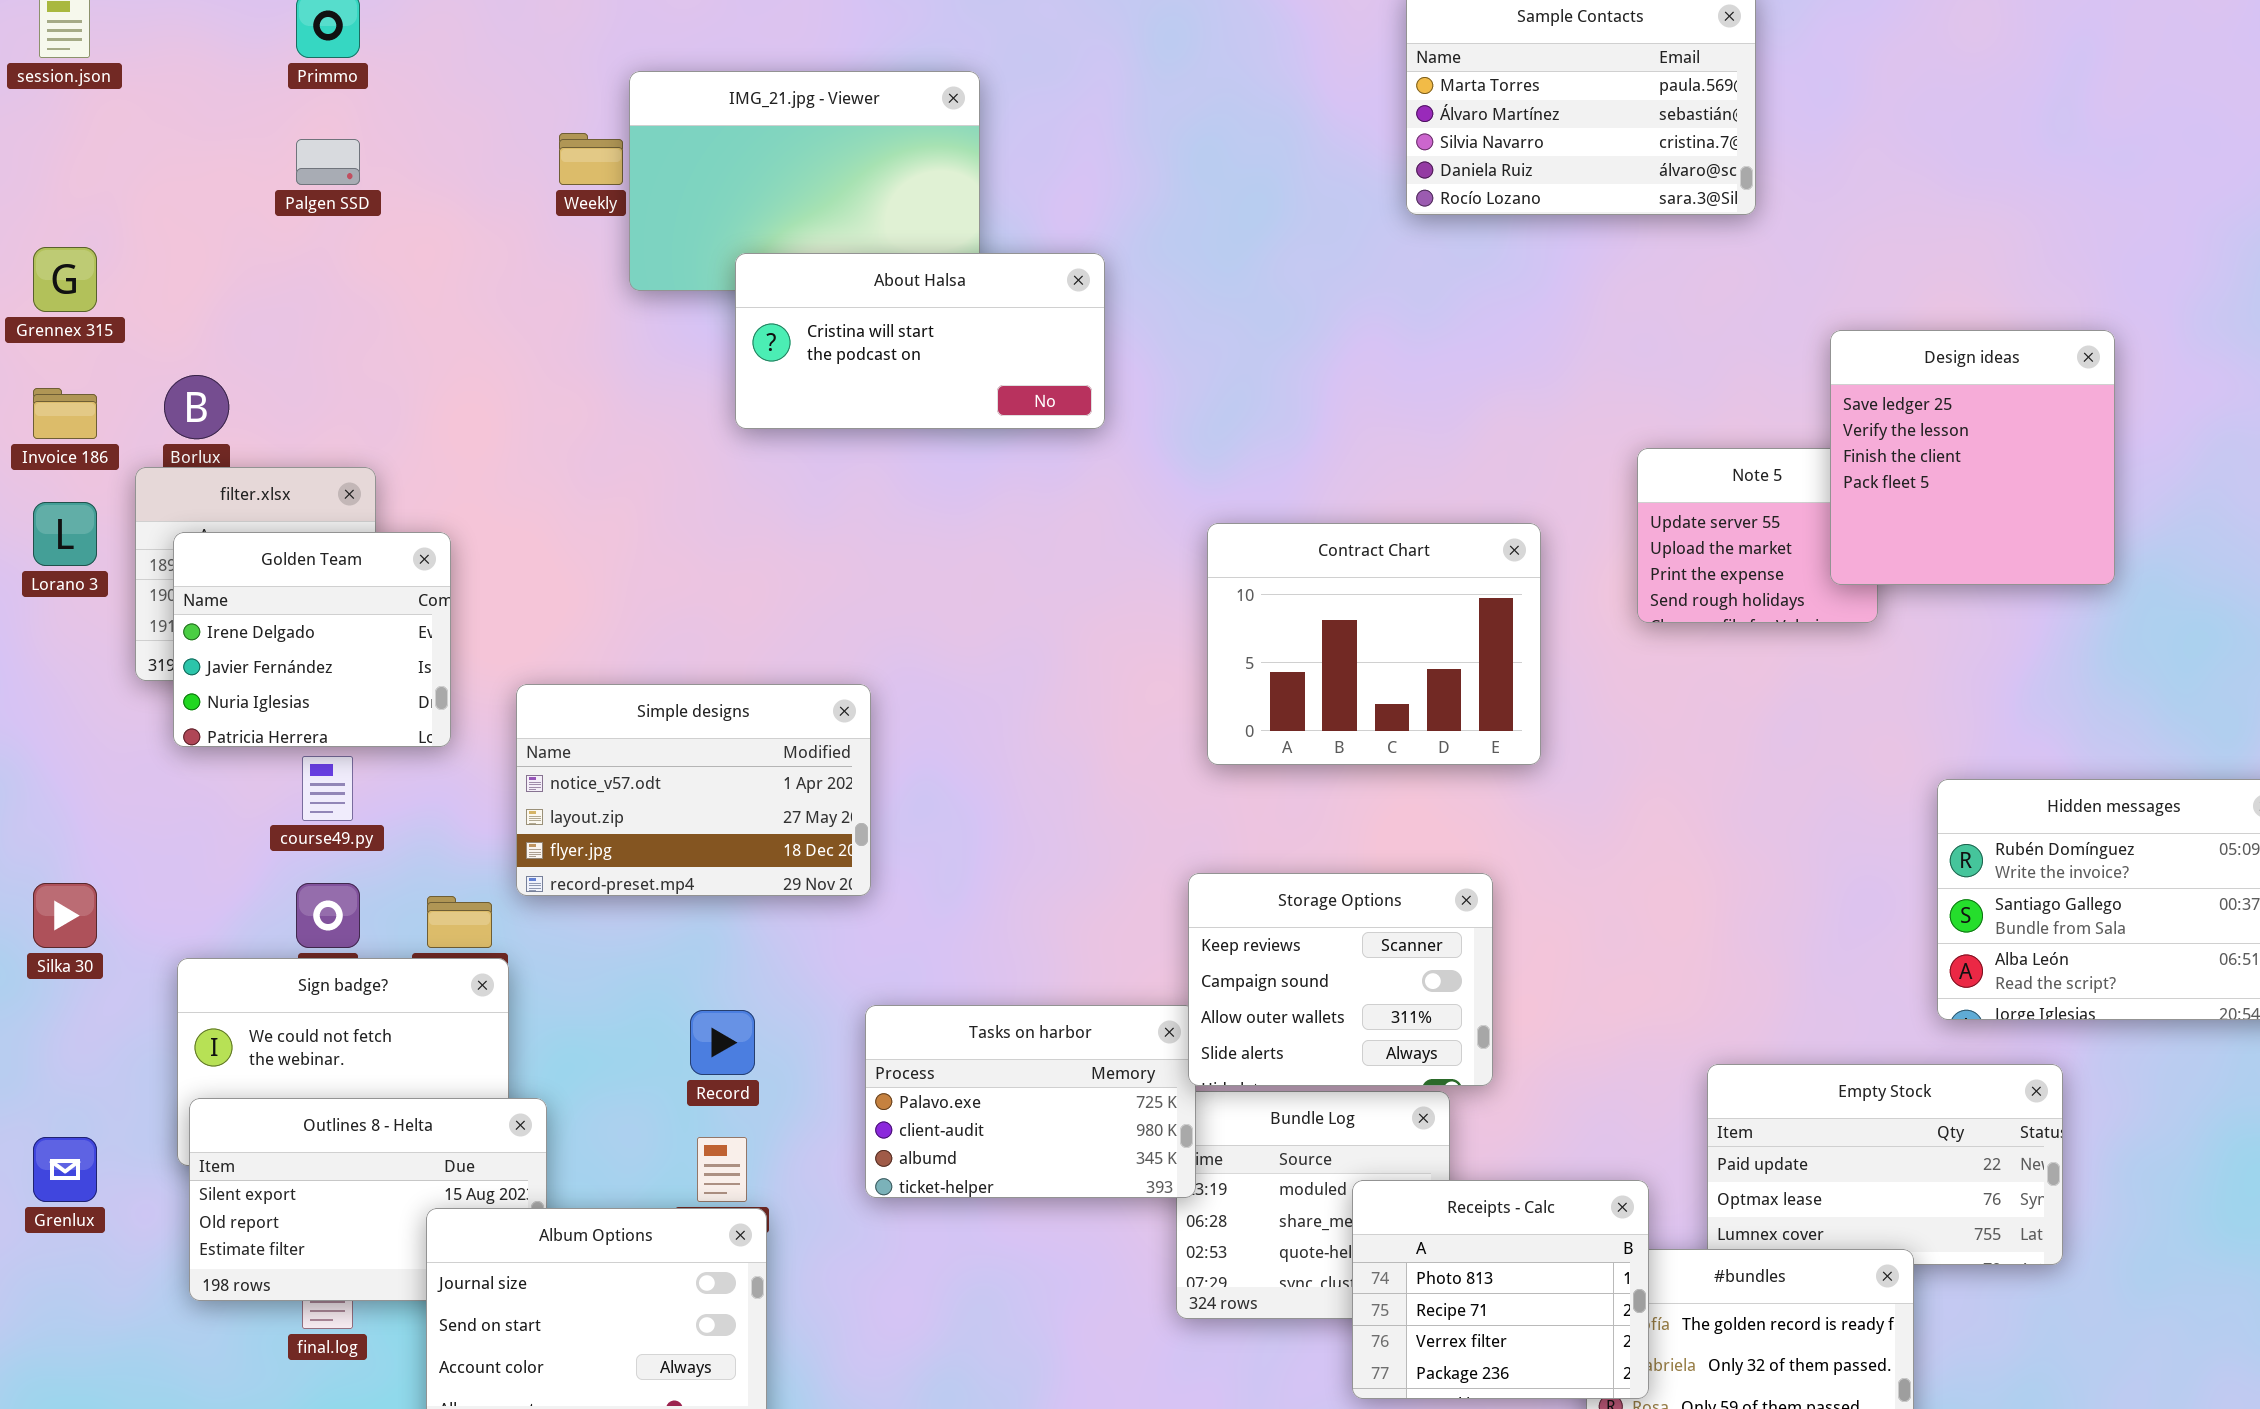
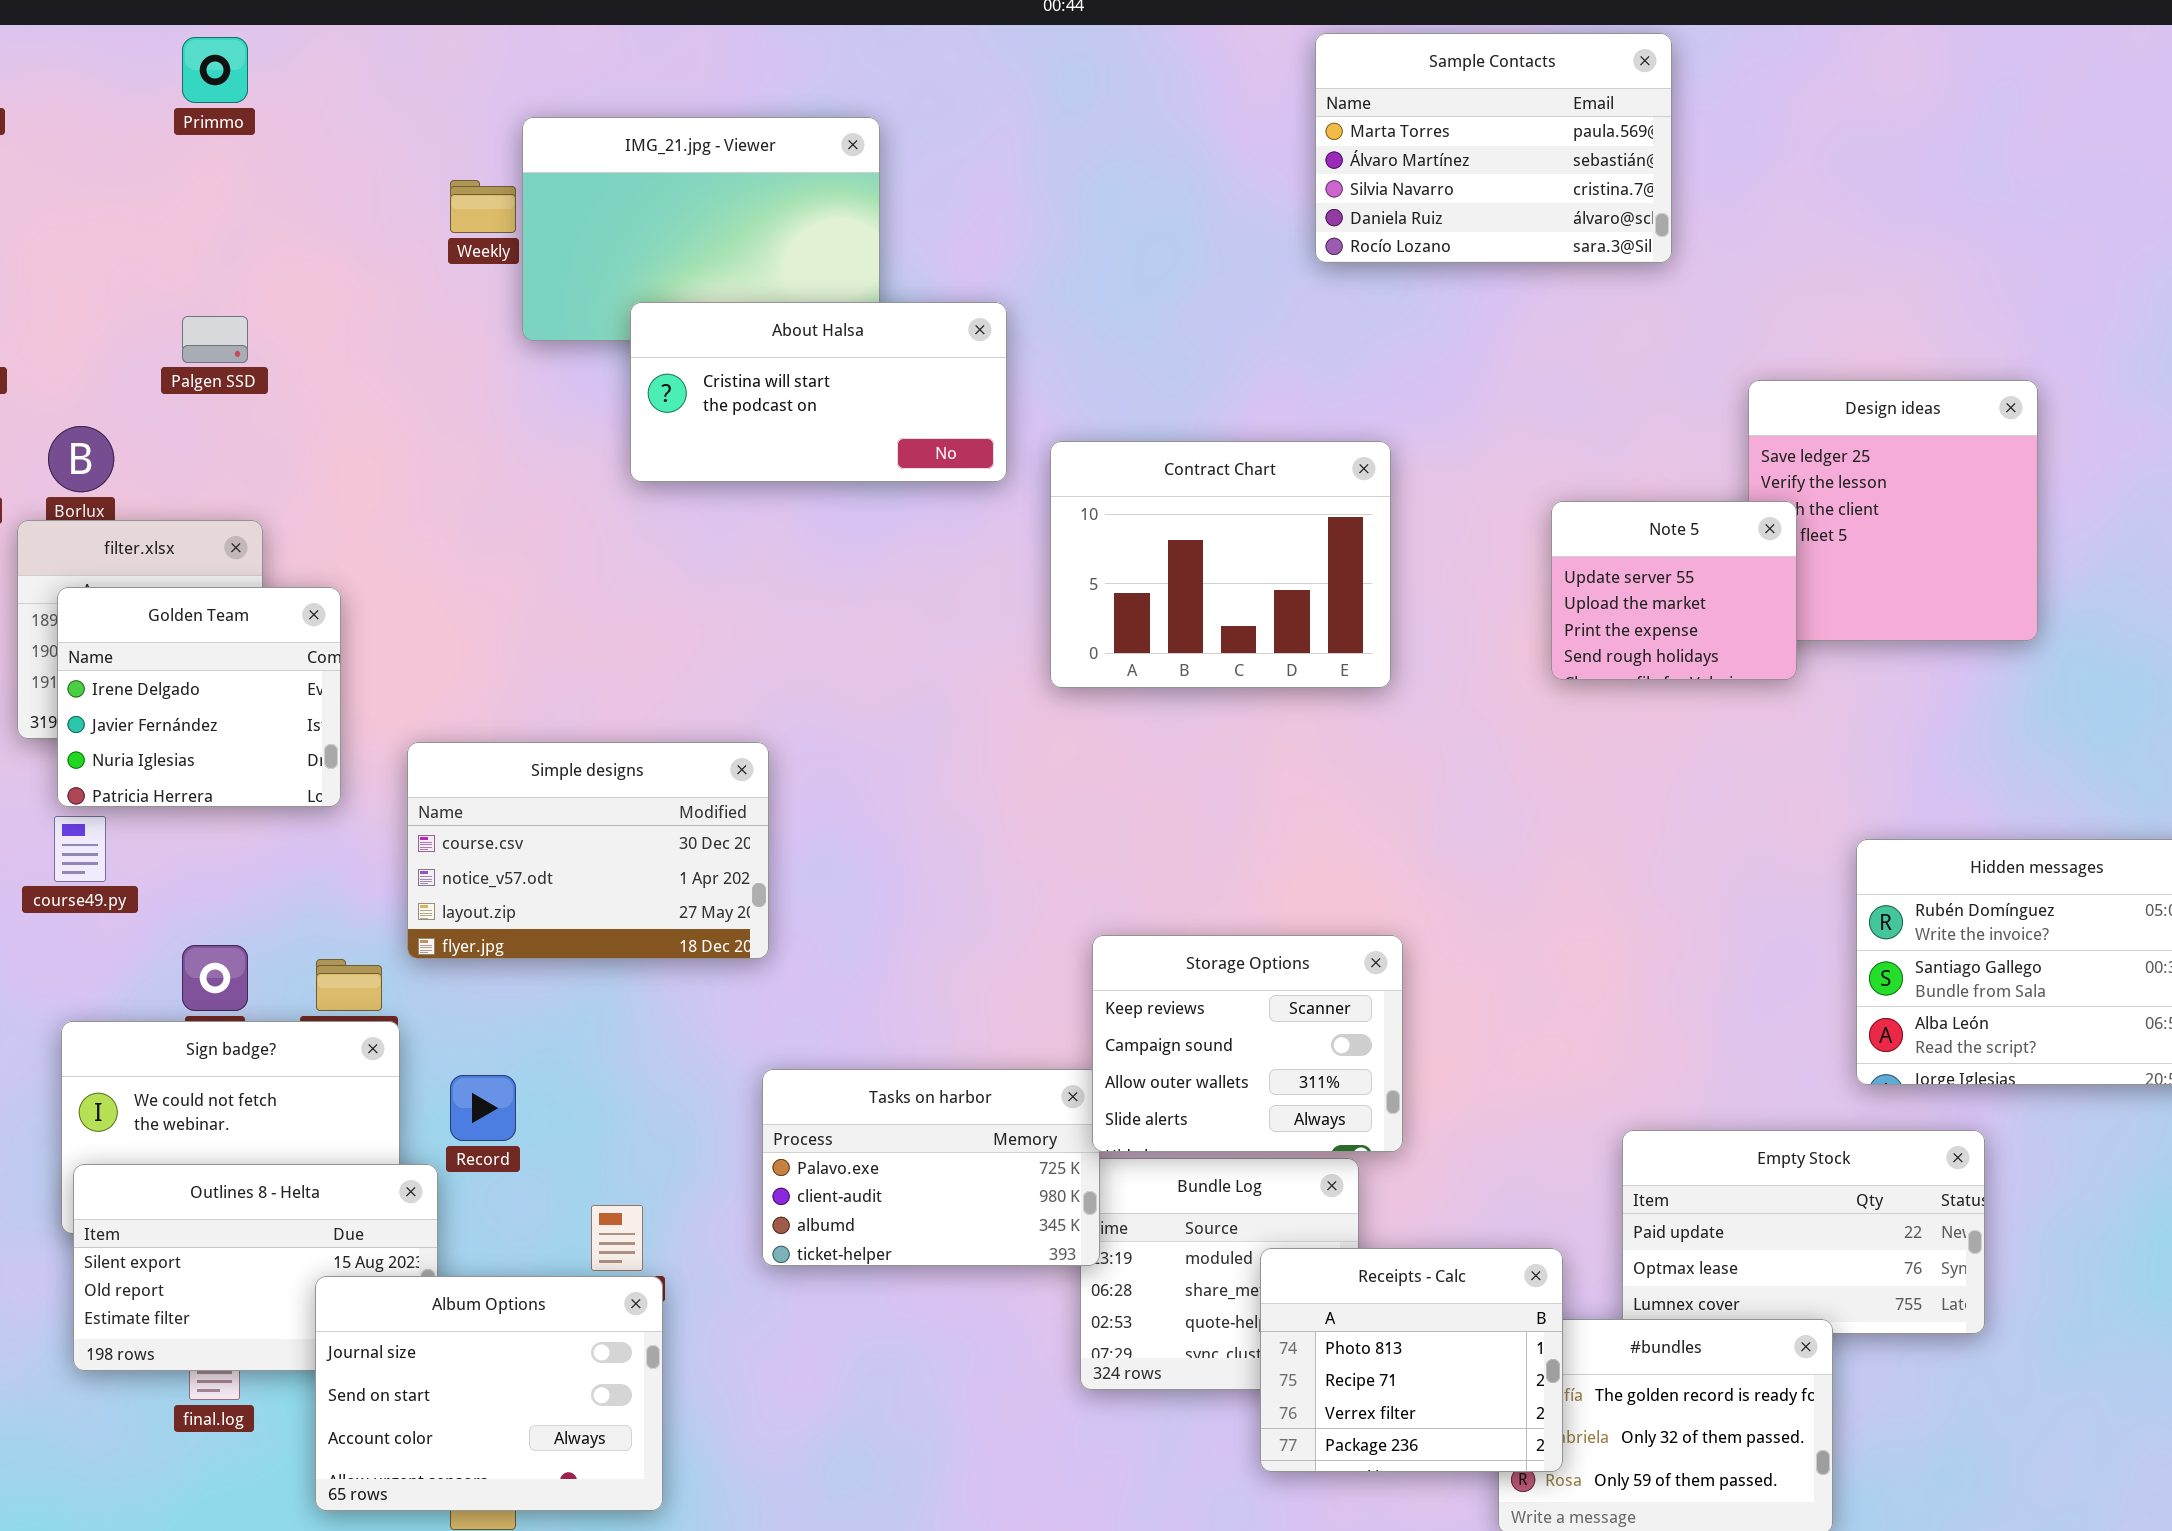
Palgen SSD: [296,139,360,185] -> [182,316,248,363], moved
Note 5: [1637,448,1878,623] -> [1551,501,1797,680], raised
Contract Chart: [1207,523,1541,765] -> [1050,441,1391,688], moved
Simple designs: [516,684,871,896] -> [407,742,769,959], scrolled up 1 row
course49.py: [302,756,353,821] -> [54,816,106,882], moved
Record: [690,1010,755,1075] -> [450,1075,516,1141], moved

